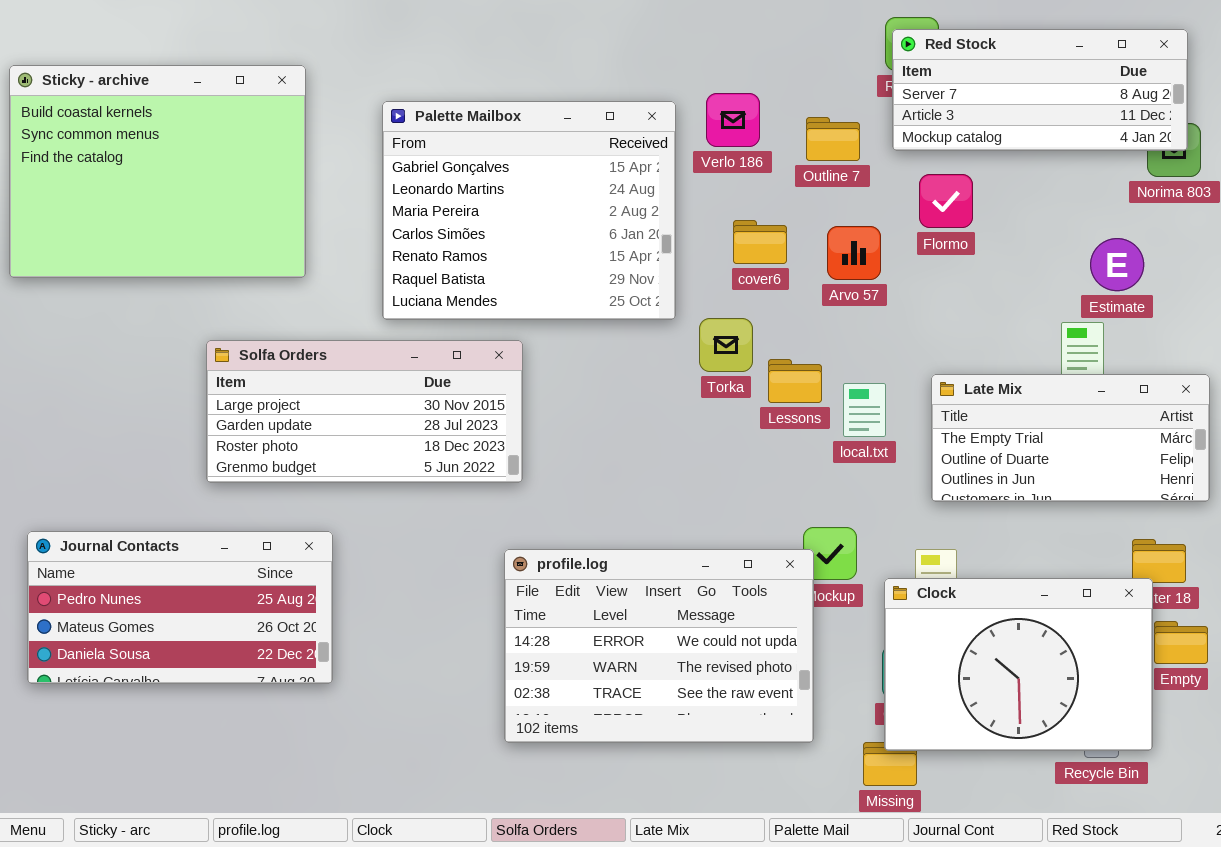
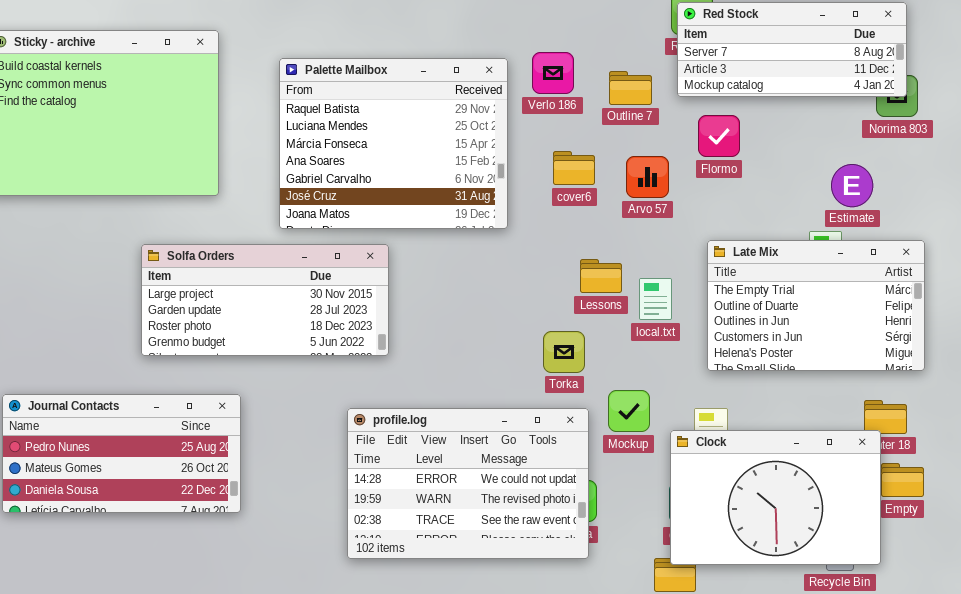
Palette Mailbox: [382,101,676,320] -> [279,58,508,229], scrolled down 5 rows
Torka: [699,318,753,372] -> [543,331,585,373], moved
Late Mix: [931,374,1210,502] -> [707,240,925,371], resized
profile.log: [504,549,814,743] -> [347,408,589,559], moved

